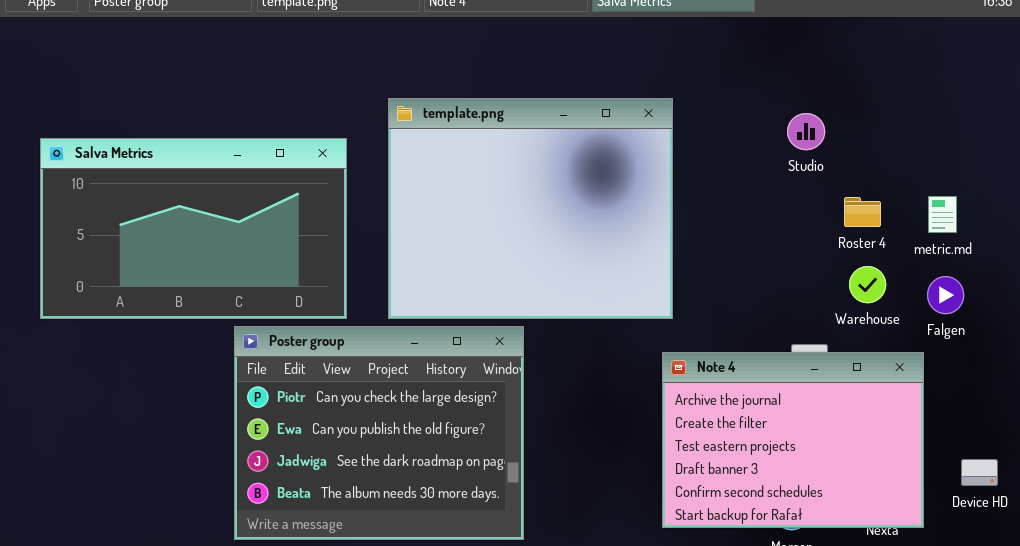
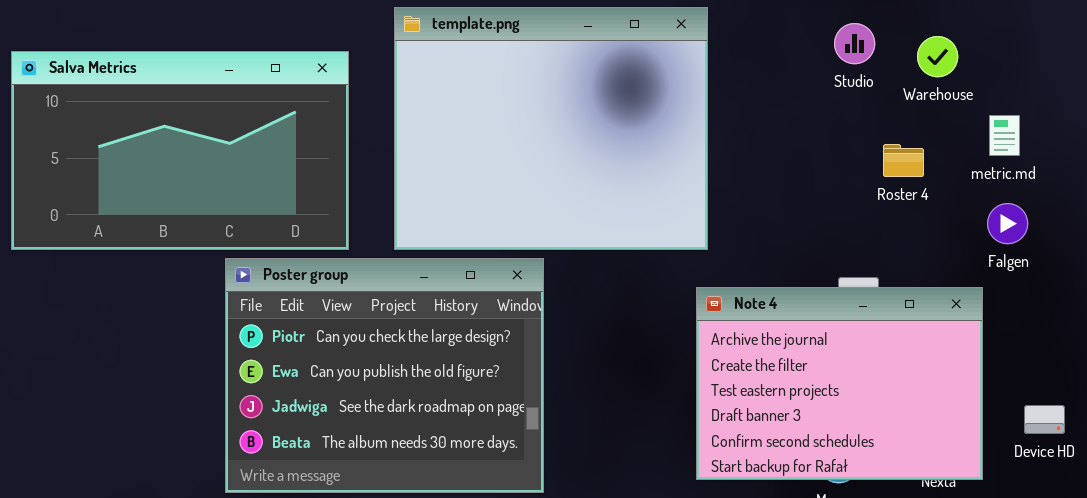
Roster 4: [844,197,881,227] -> [883,144,924,177], moved
Warehouse: [849,266,886,303] -> [917,36,958,77], moved

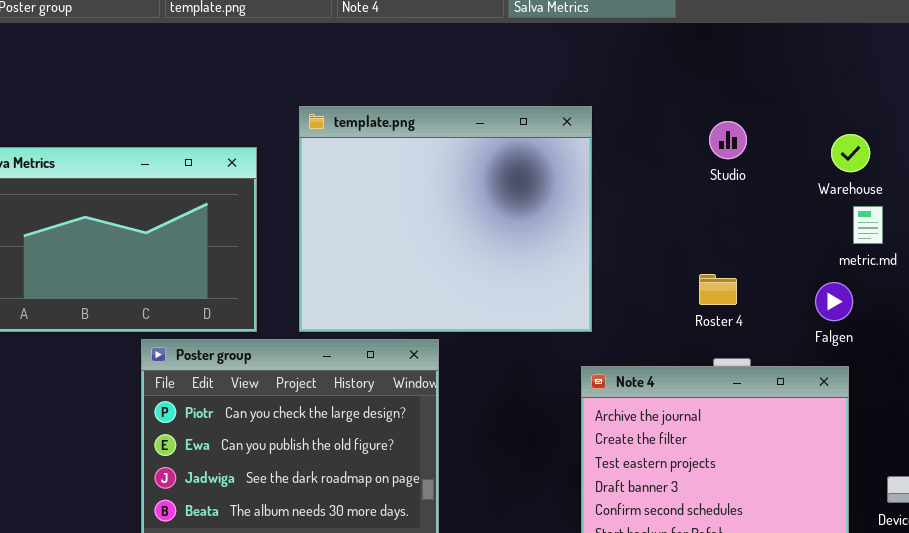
Warehouse: [917,36,958,77] -> [831,134,870,172], moved
Roster 4: [883,144,924,177] -> [699,274,737,305], moved
Falgen: [987,203,1028,244] -> [815,282,853,321], moved

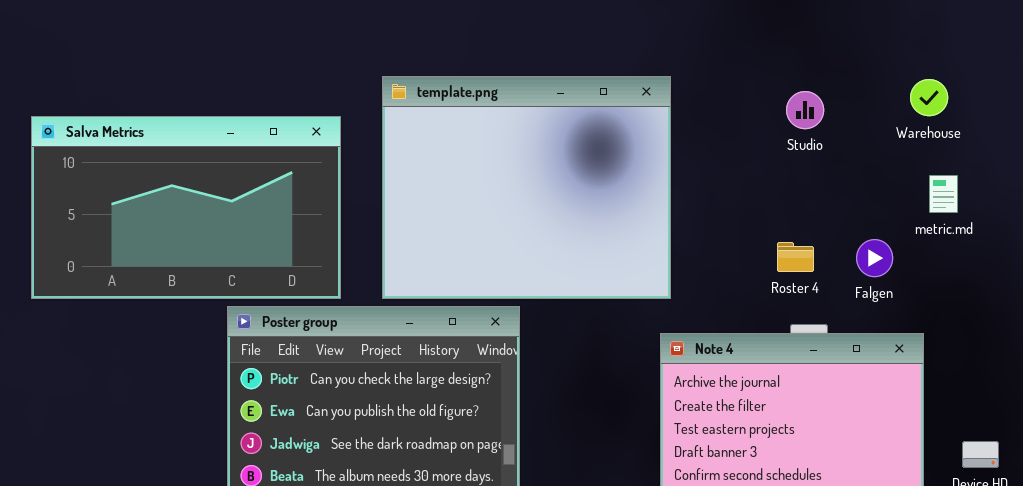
Warehouse: [831,134,870,172] -> [910,79,948,116], moved
Falgen: [815,282,853,321] -> [856,239,893,277], moved

